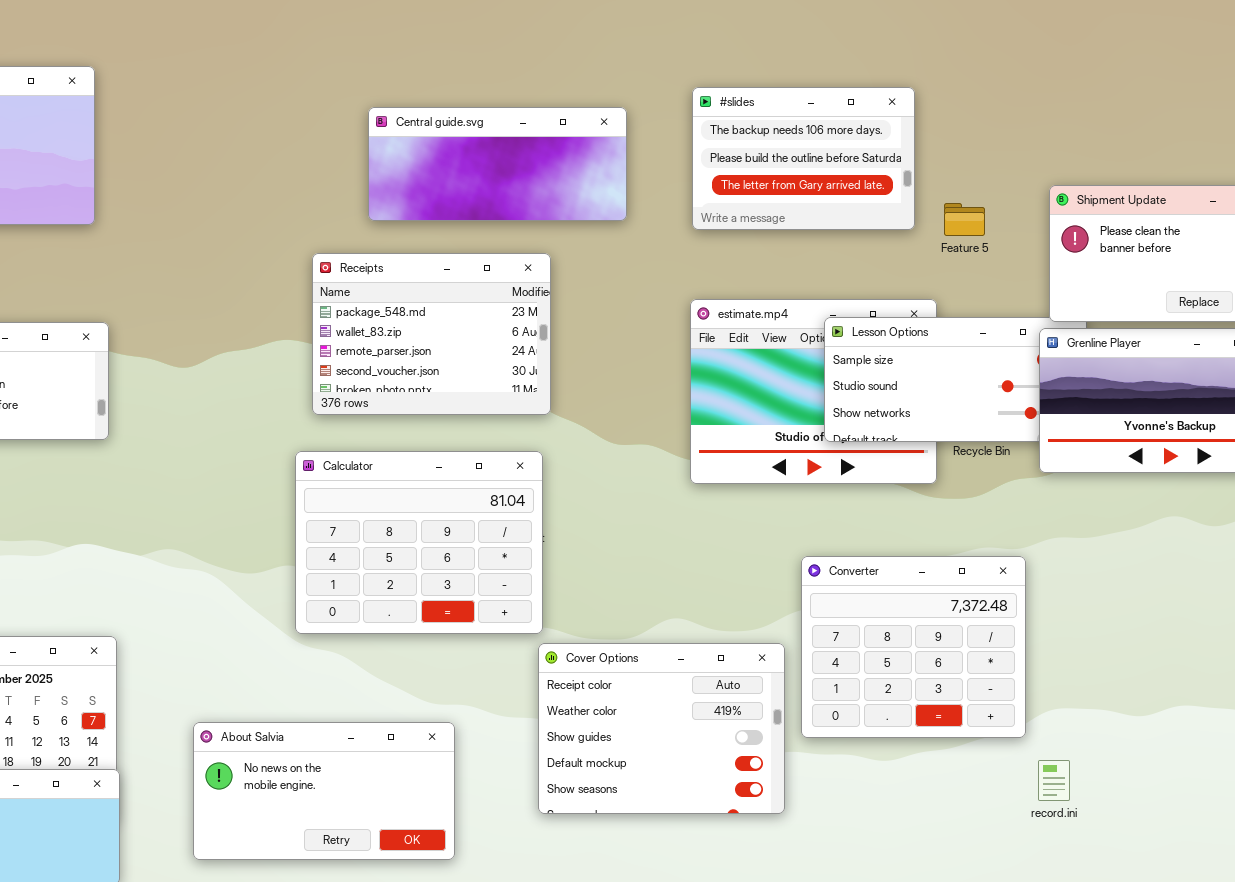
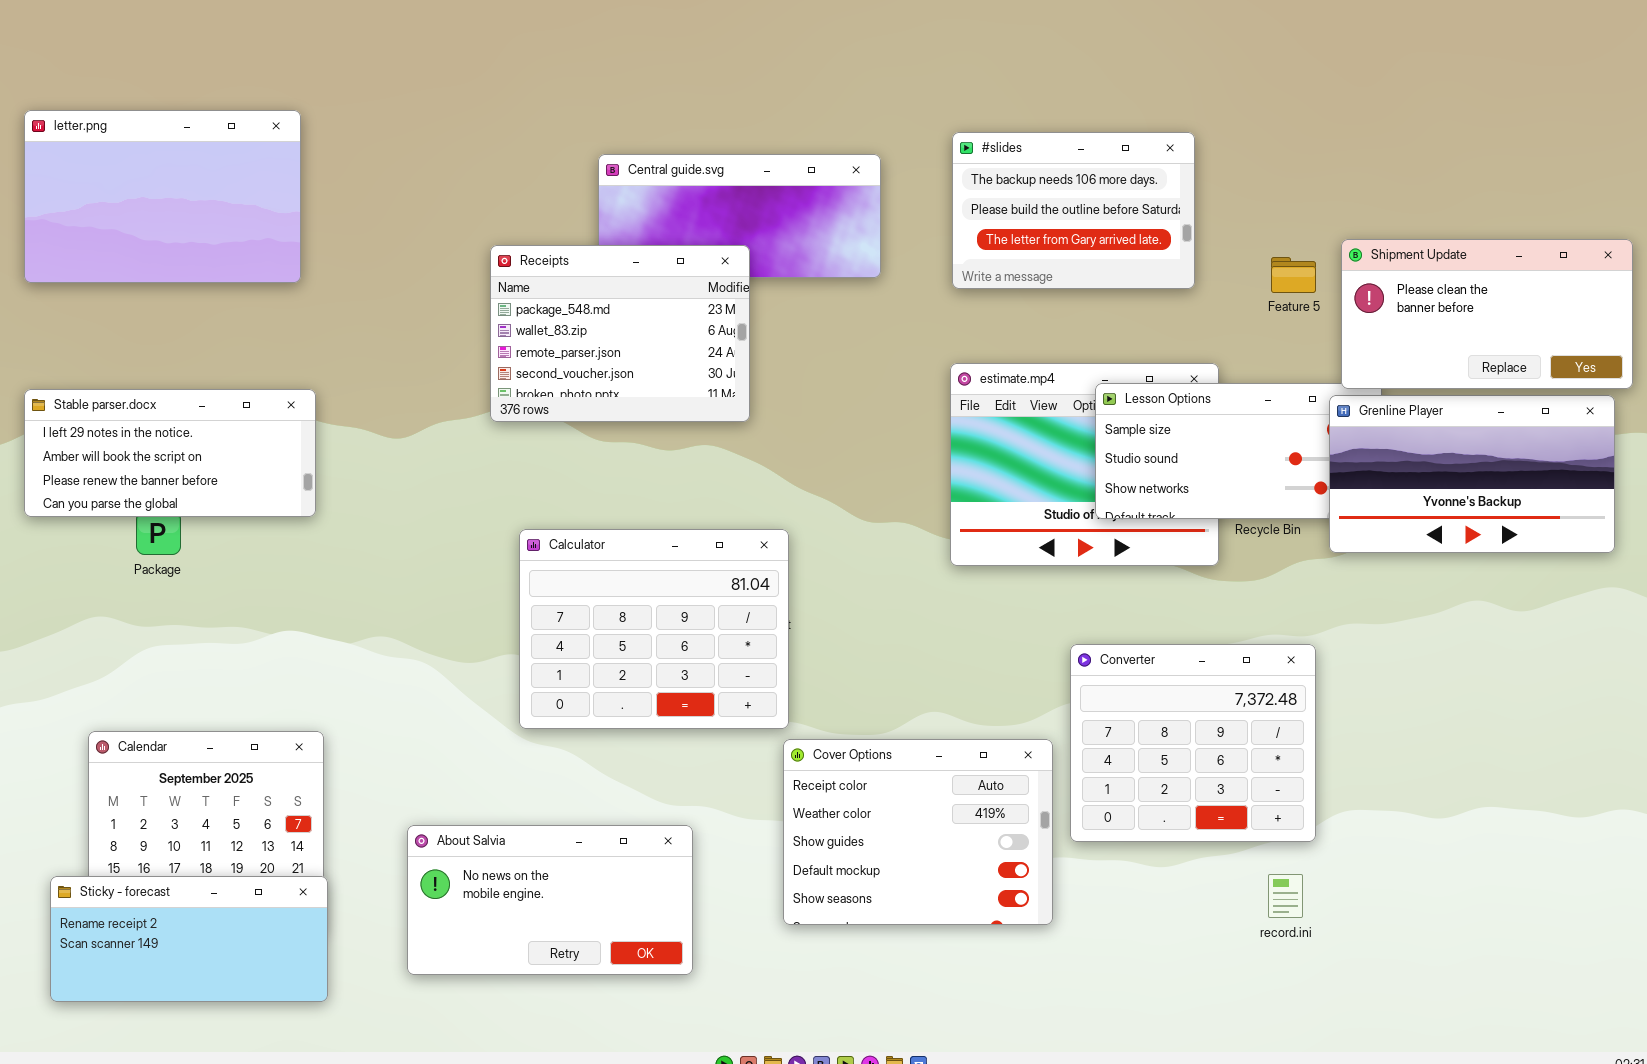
Feature 5: [944,203,985,236] -> [1271,257,1316,293], moved
Receipts: [312,253,551,415] -> [490,245,750,422], moved
record.ini: [1038,760,1070,801] -> [1268,874,1303,918], moved

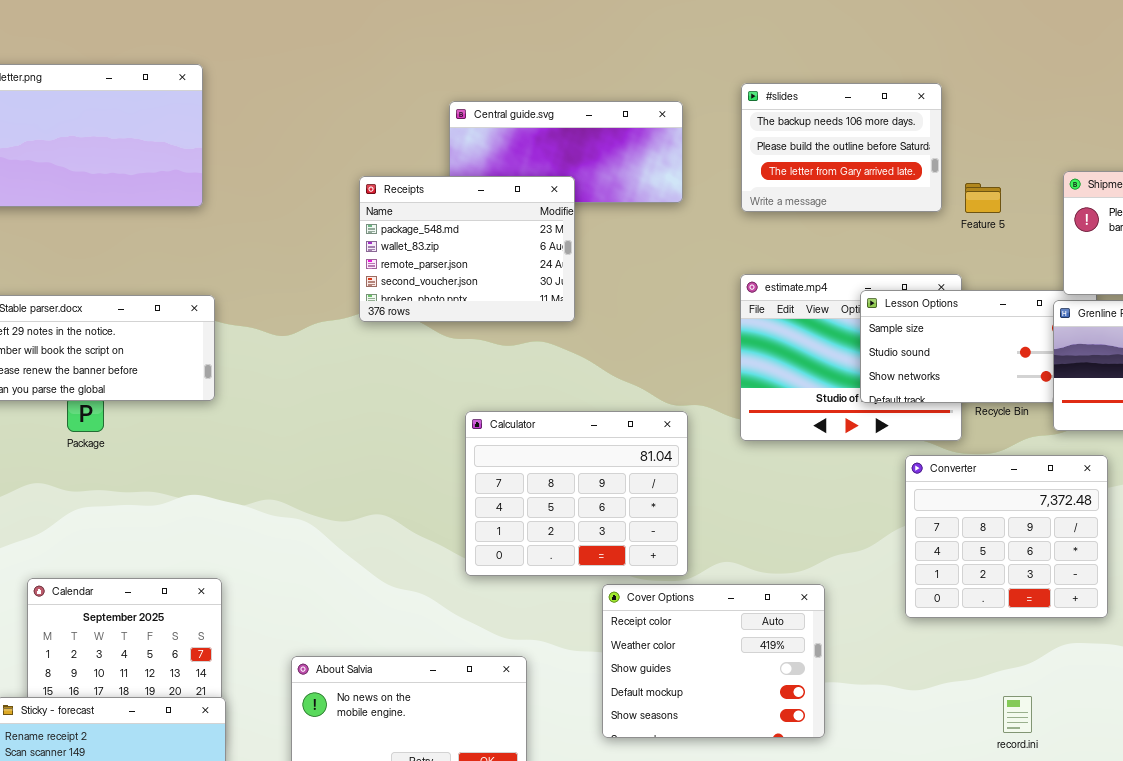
Feature 5: [1271,257,1316,293] -> [965,183,1001,213], moved
Calculator: [519,529,789,729] -> [465,411,688,576], moved
Converter: [1070,644,1316,842] -> [905,455,1108,618], moved

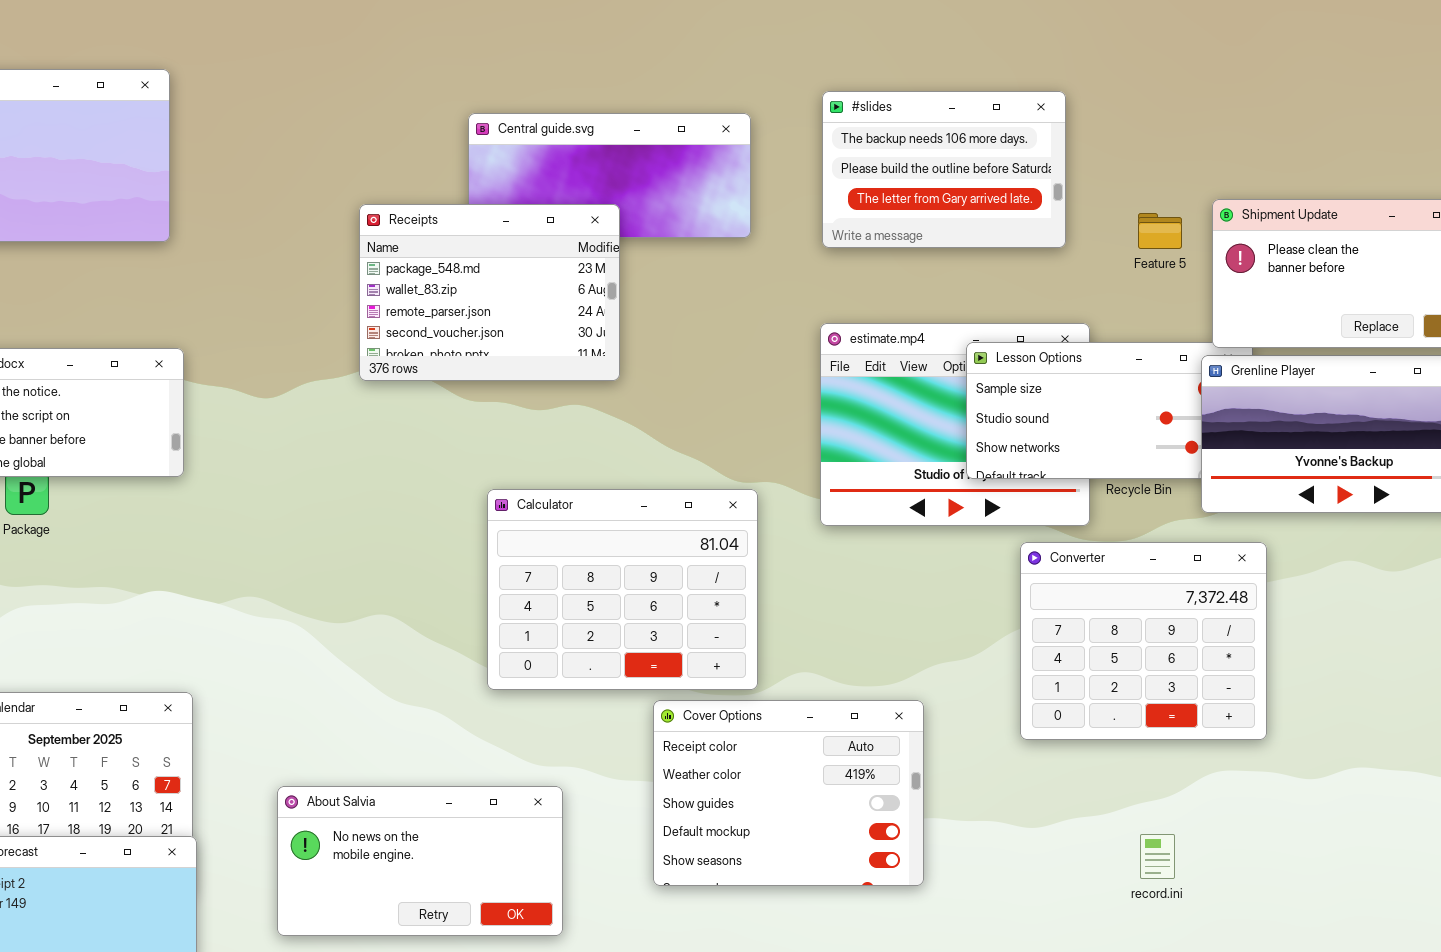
Feature 5: [965,183,1001,213] -> [1138,213,1182,249], moved

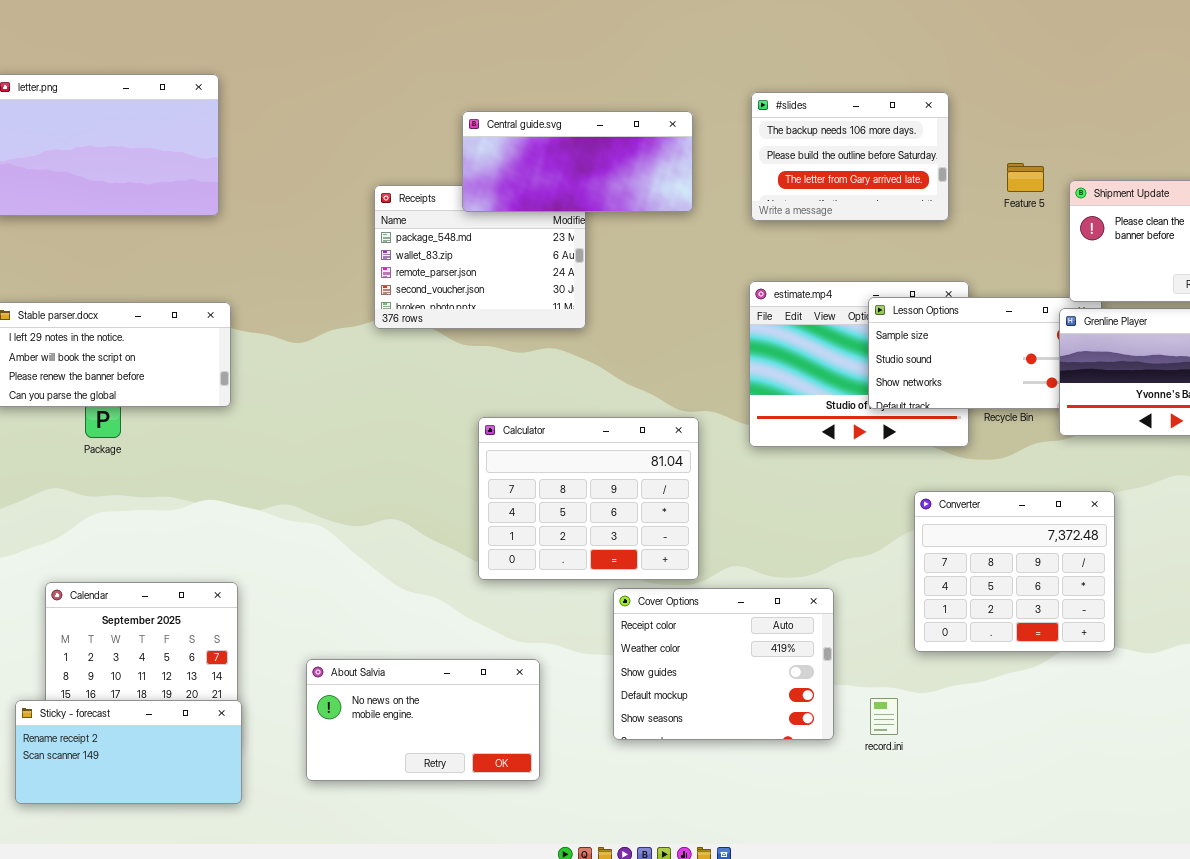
Central guide.svg: [468,113,751,238] -> [462,111,693,212], raised
Feature 5: [1138,213,1182,249] -> [1007,163,1044,192], moved
Converter: [1020,542,1267,740] -> [914,491,1115,652], moved
record.ini: [1140,834,1175,879] -> [870,698,898,735], moved

